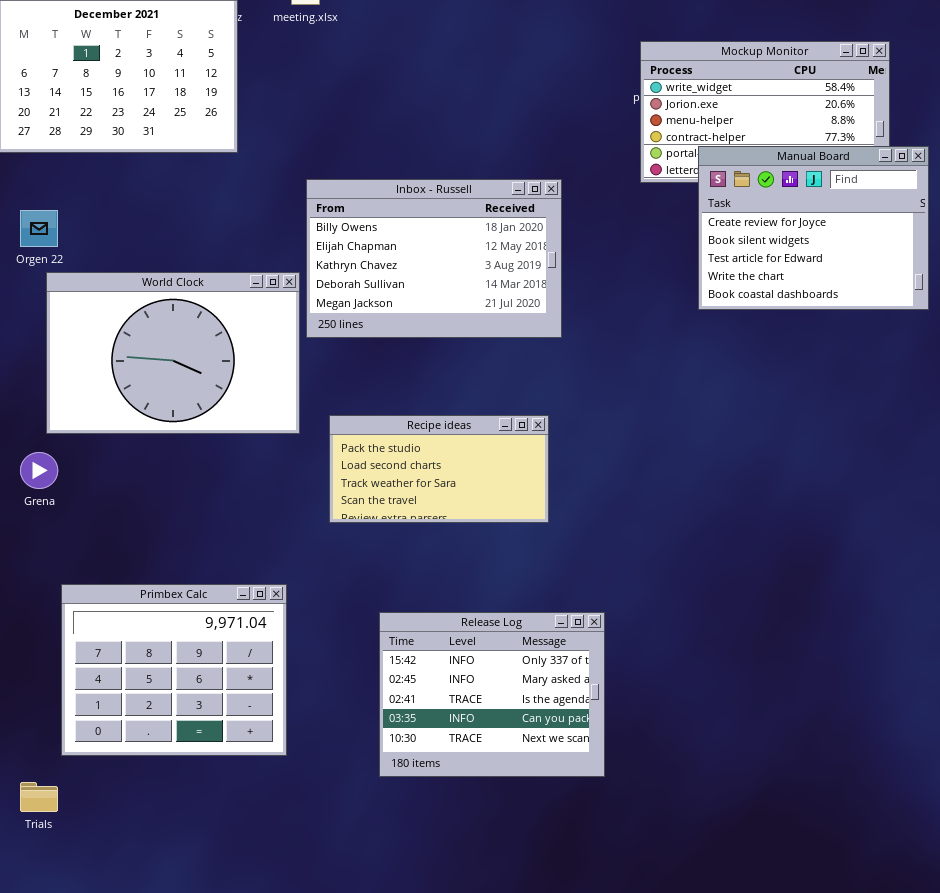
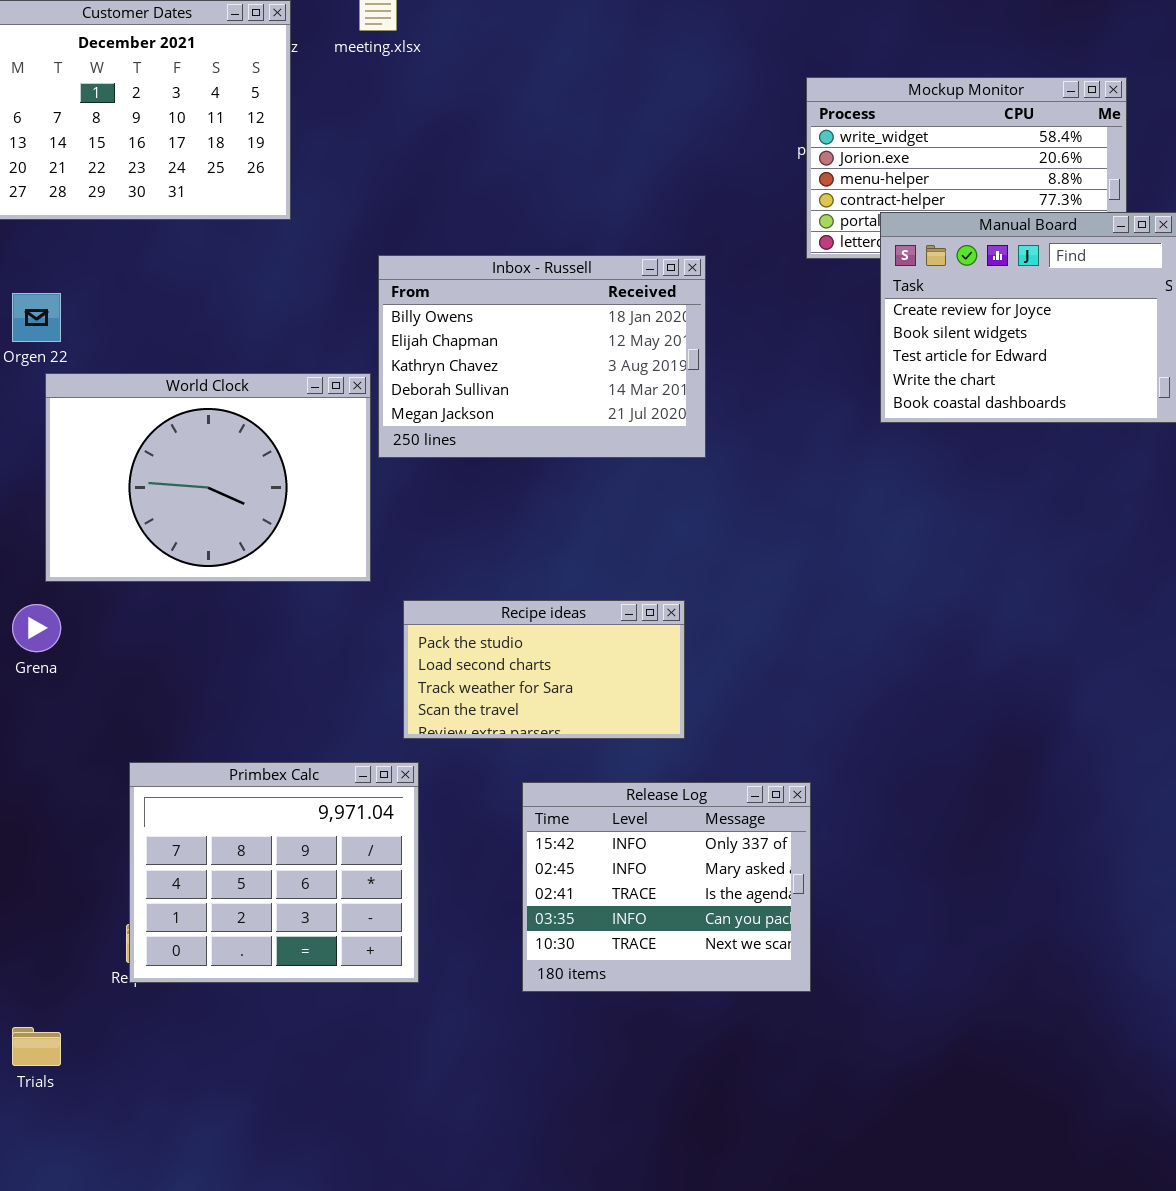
Recipe ideas: [329,415,549,523] -> [403,600,685,739], moved
Primbex Calc: [61,584,287,756] -> [129,762,419,983], moved
Release Log: [379,612,605,777] -> [522,782,811,992], moved

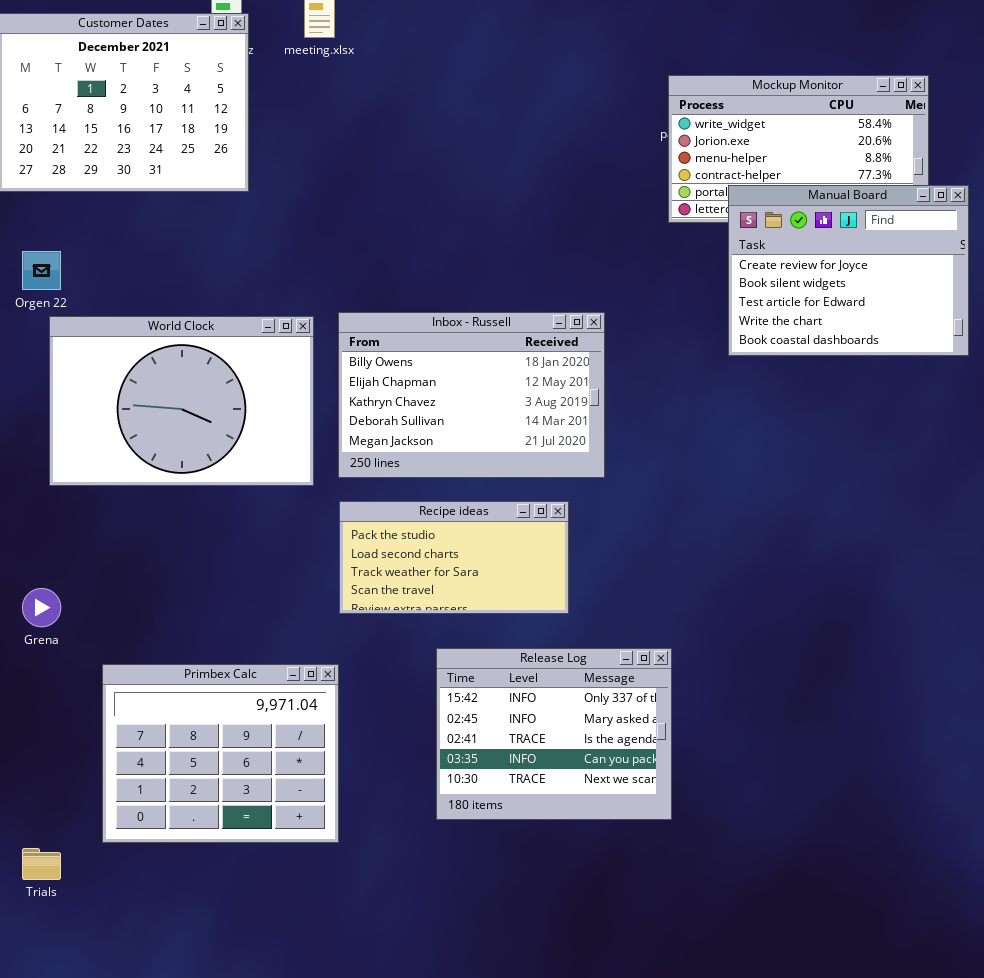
Inbox - Russell: [378,255,706,458] -> [338,312,605,478], moved
Grena: [12,604,61,652] -> [22,588,61,627], moved
Primbex Calc: [129,762,419,983] -> [102,664,339,843], moved

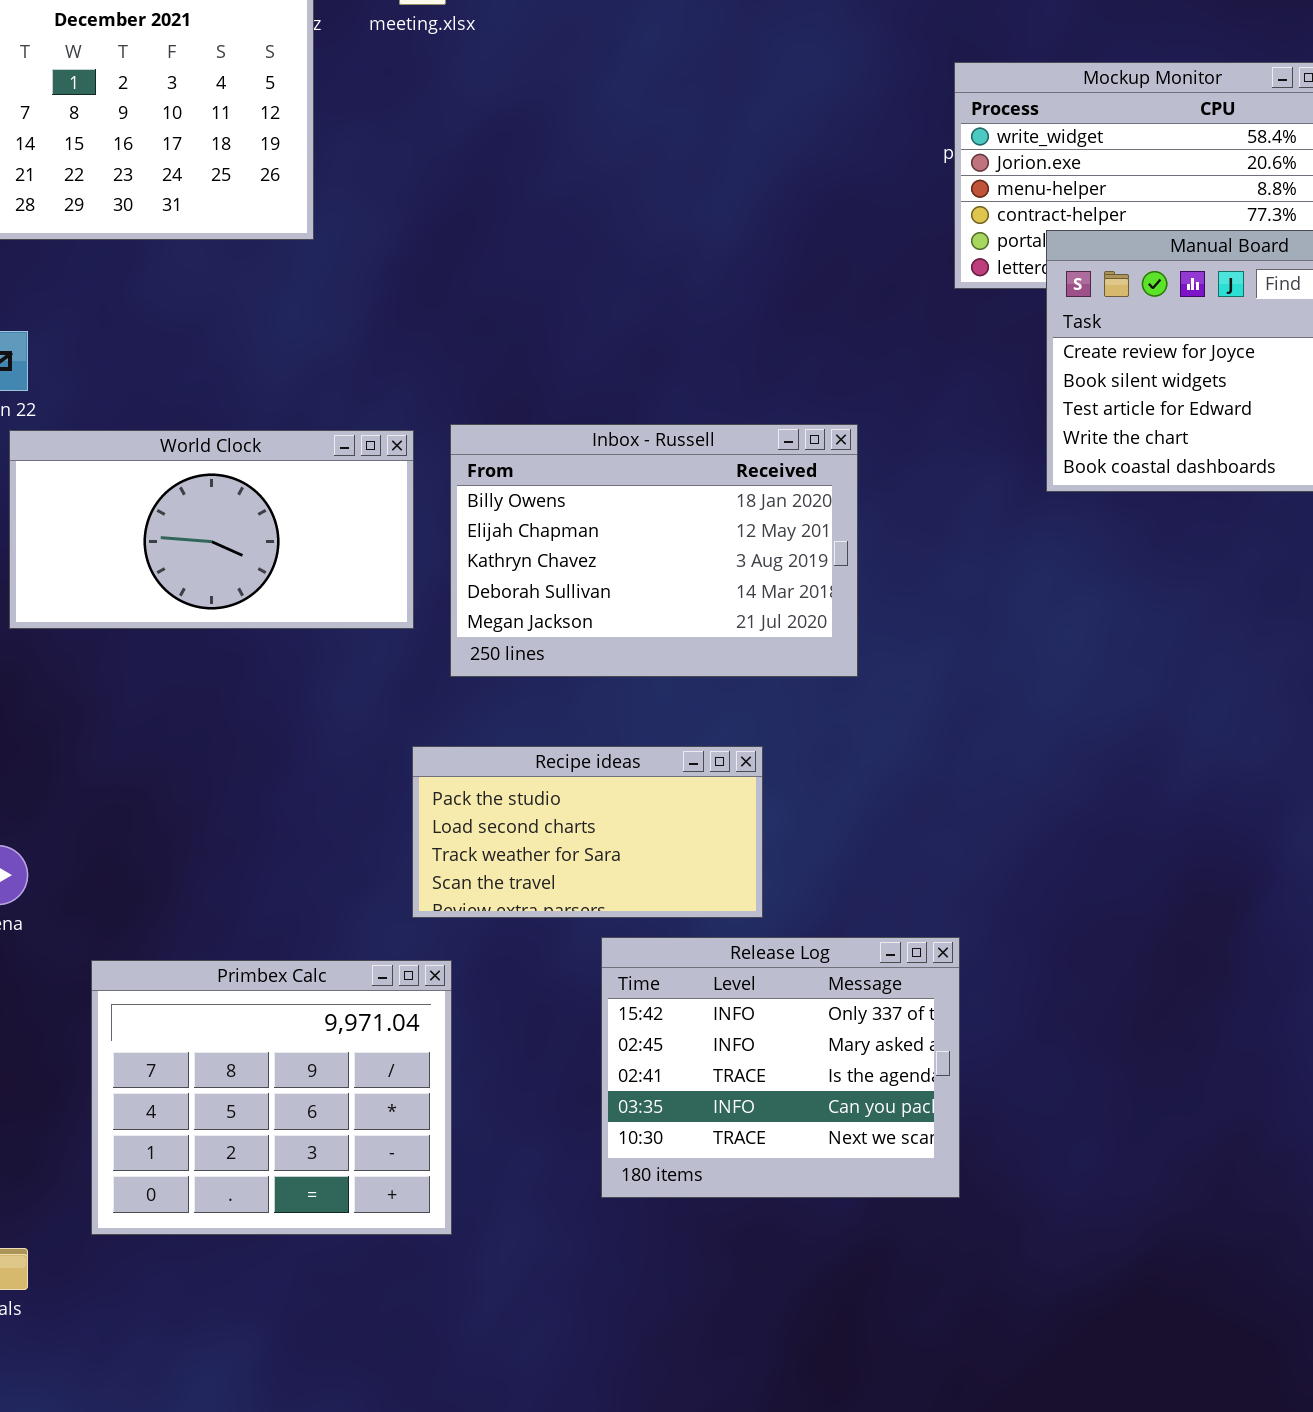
World Clock: [49,316,314,486] -> [9,430,414,629], resized
Recipe ideas: [339,501,569,614] -> [412,746,763,918], moved

